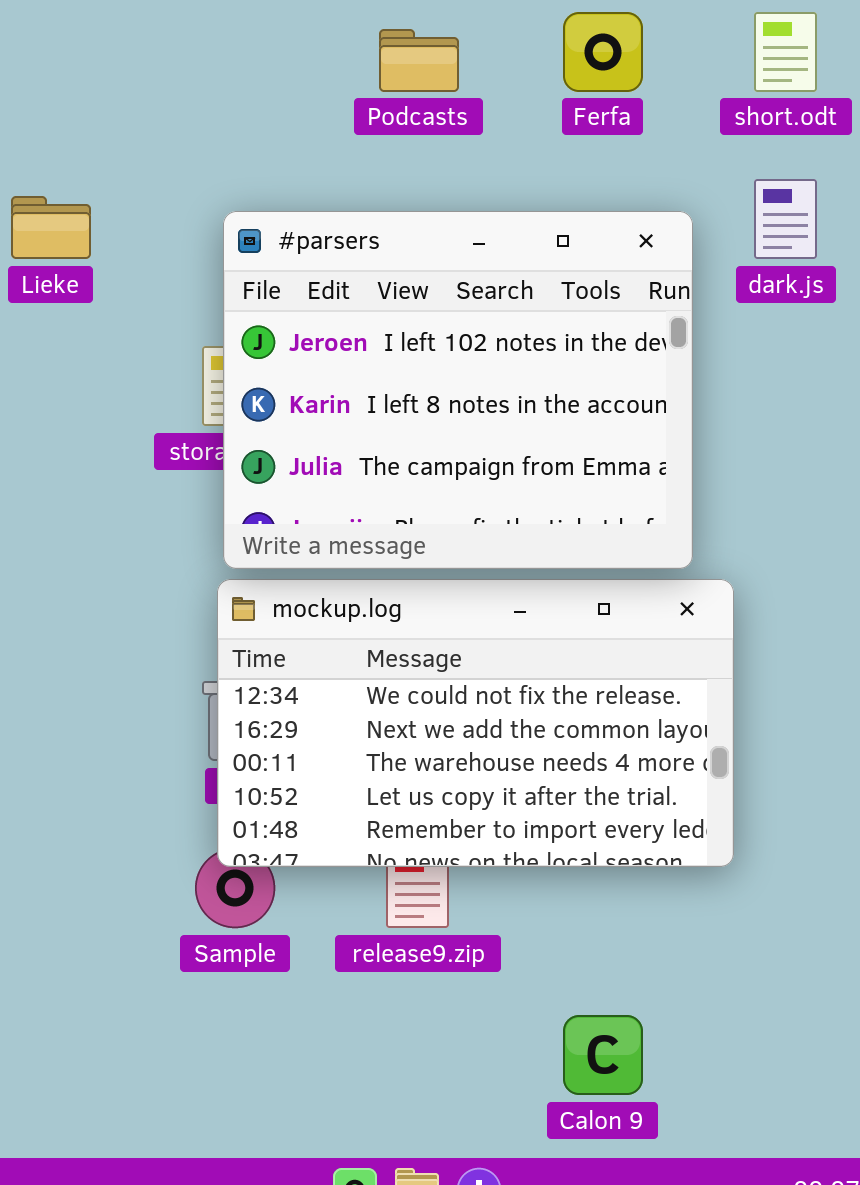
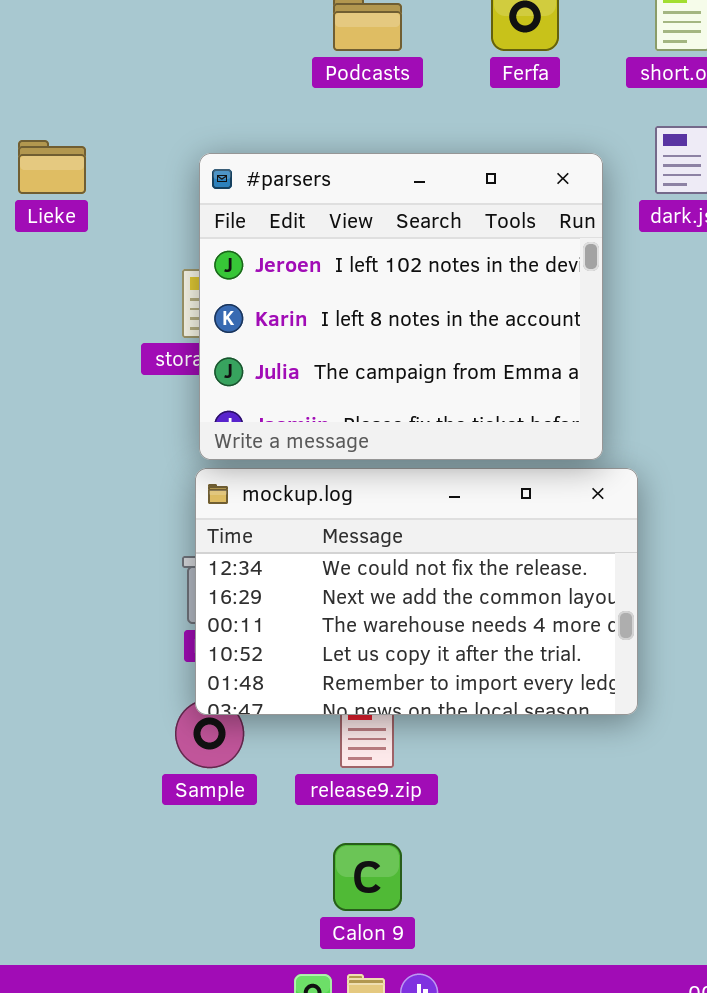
Calon 9: [563,1015,643,1095] -> [333,843,402,911], moved

